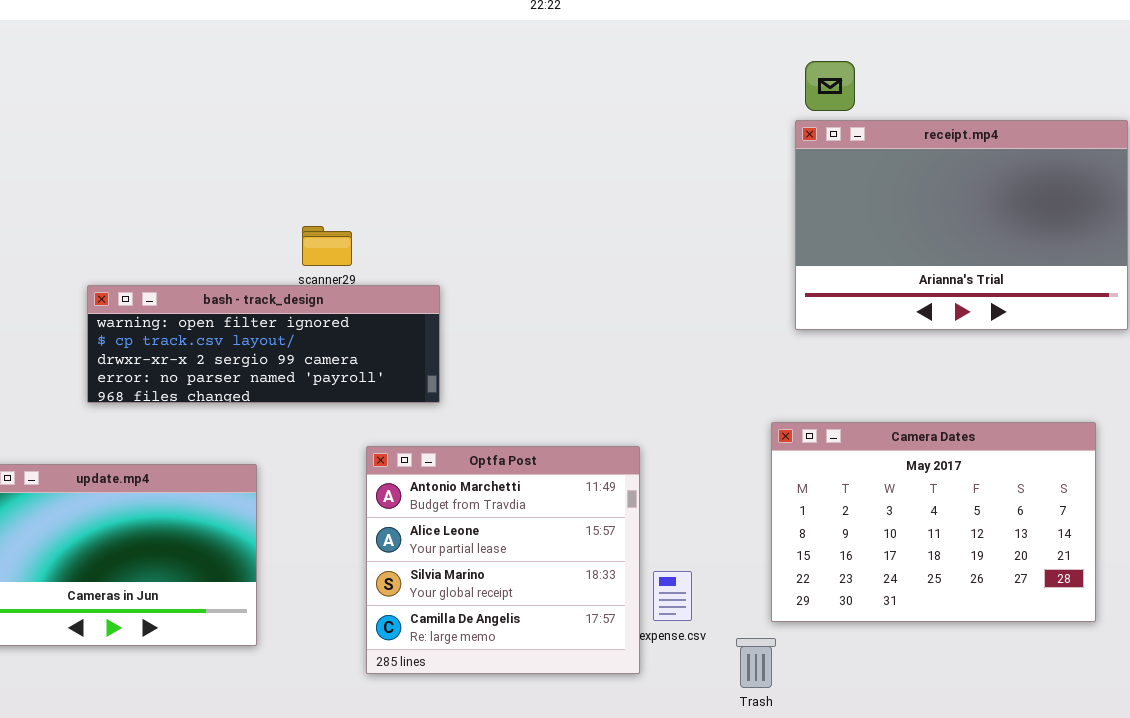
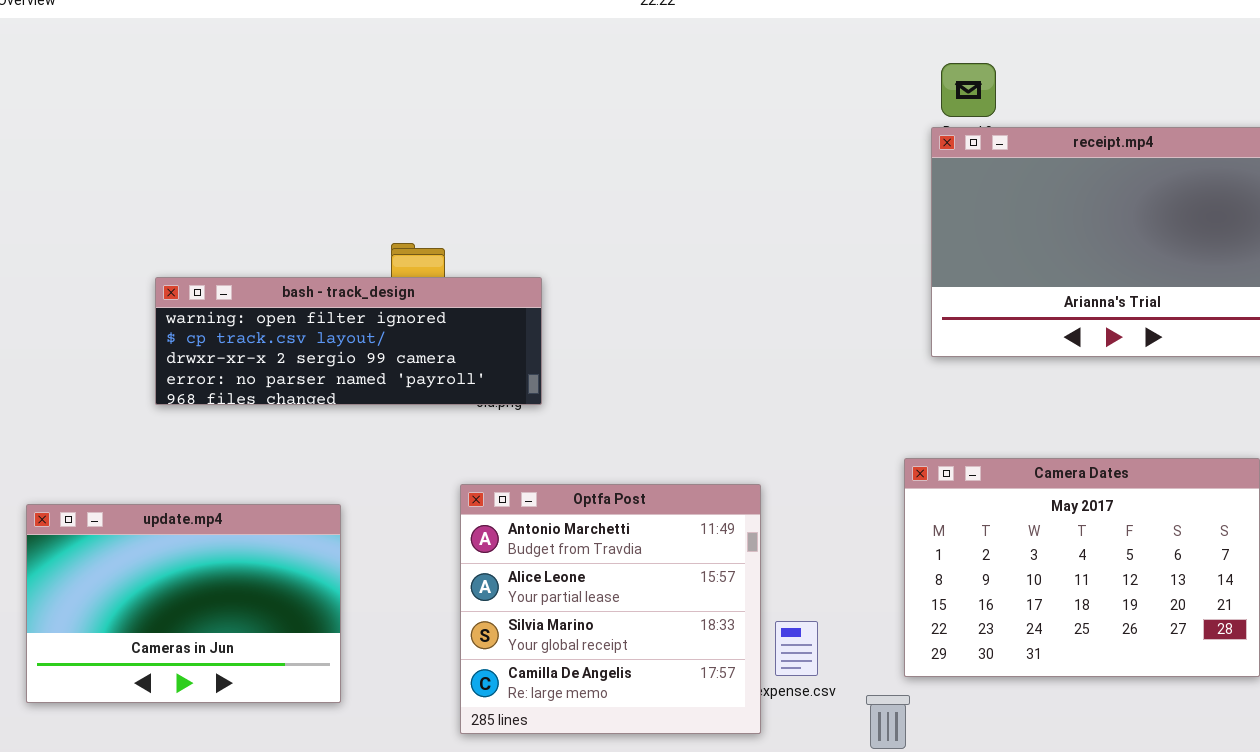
bash - track_design: [87,285,440,403] -> [155,277,542,405], moved

